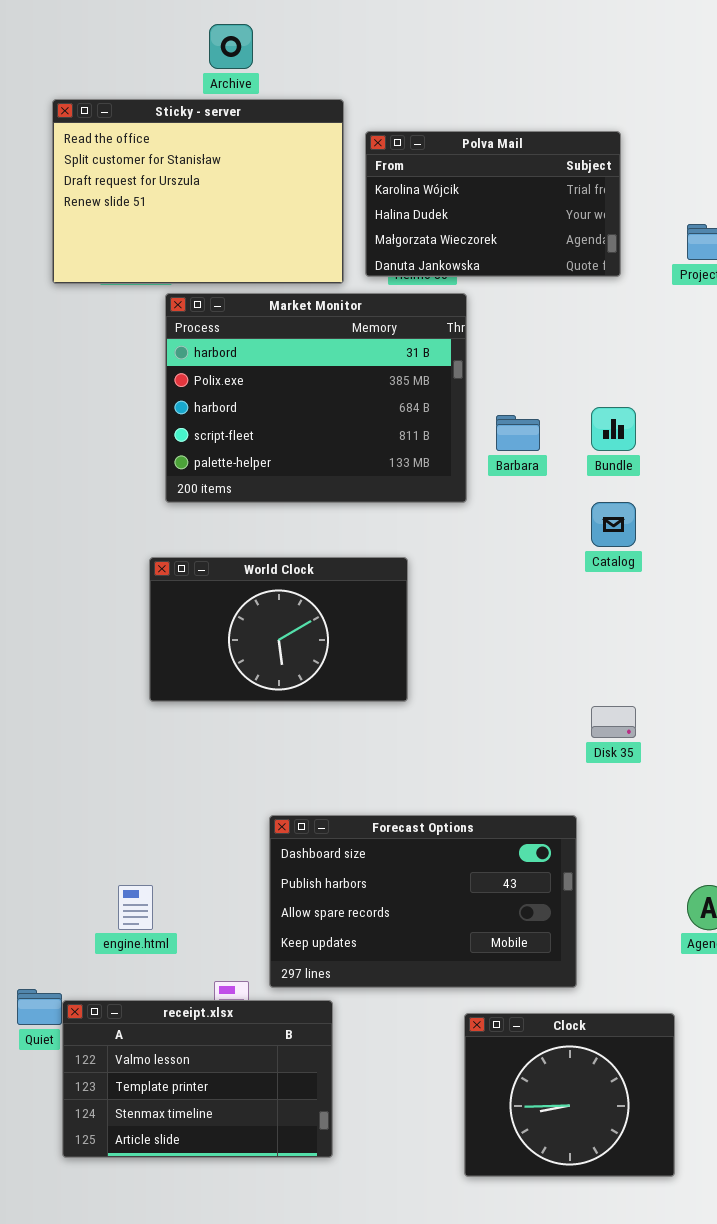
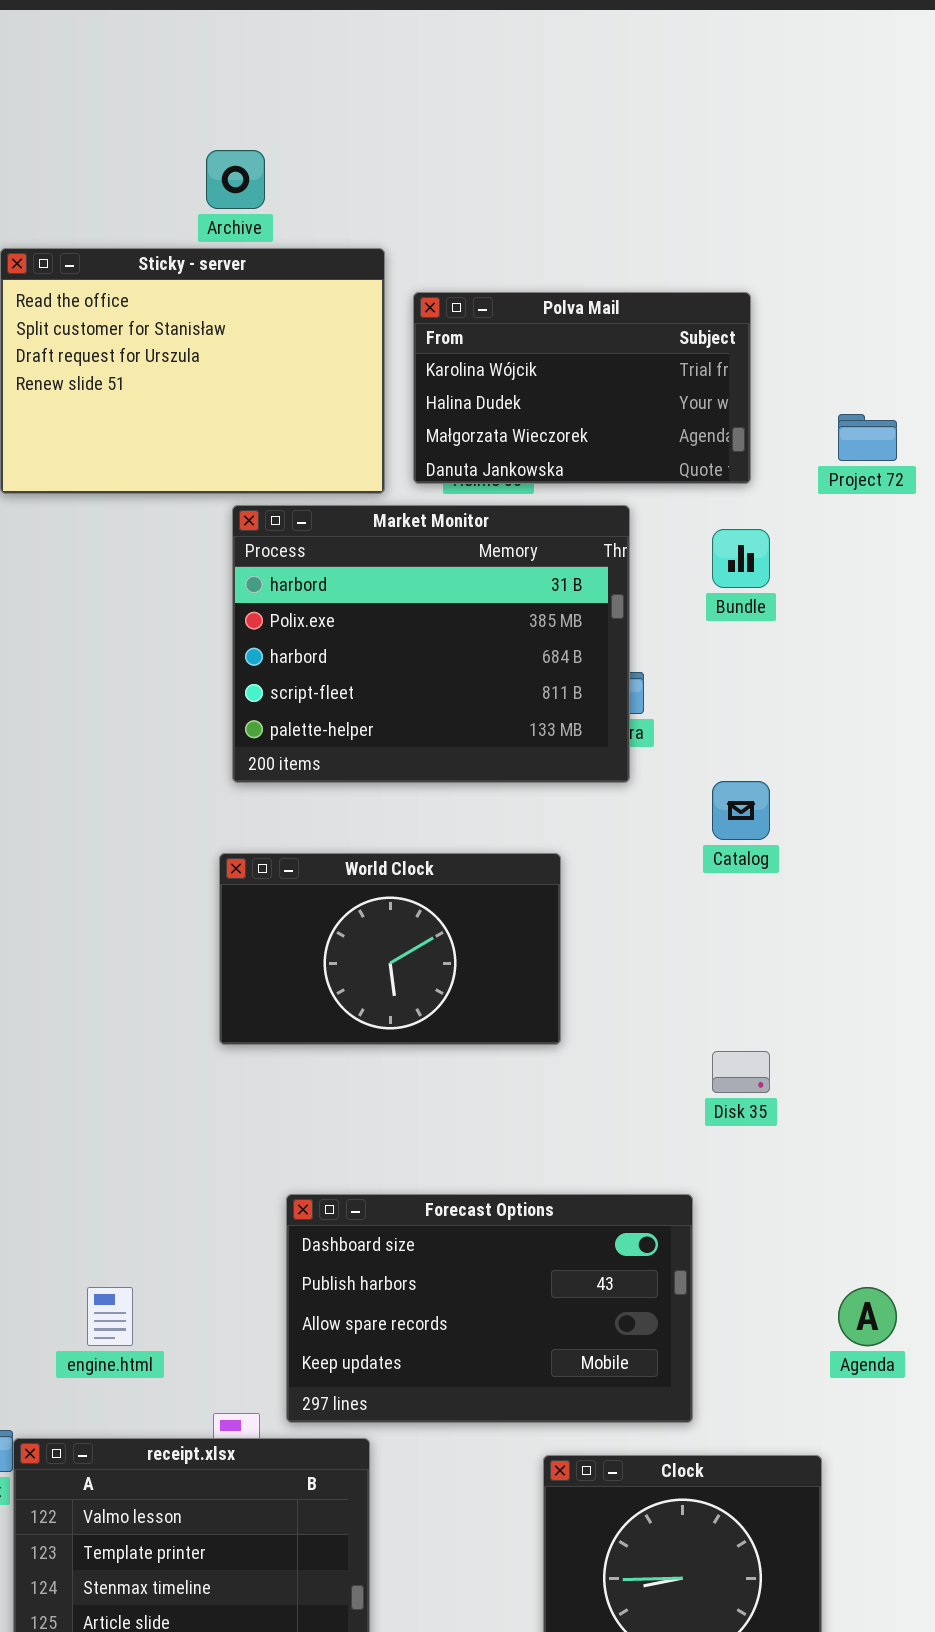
Market Monitor: [165,293,467,503] -> [232,505,630,783], moved
Bundle: [591,407,636,451] -> [712,529,770,588], moved
World Clock: [149,557,408,702] -> [219,853,561,1045], moved

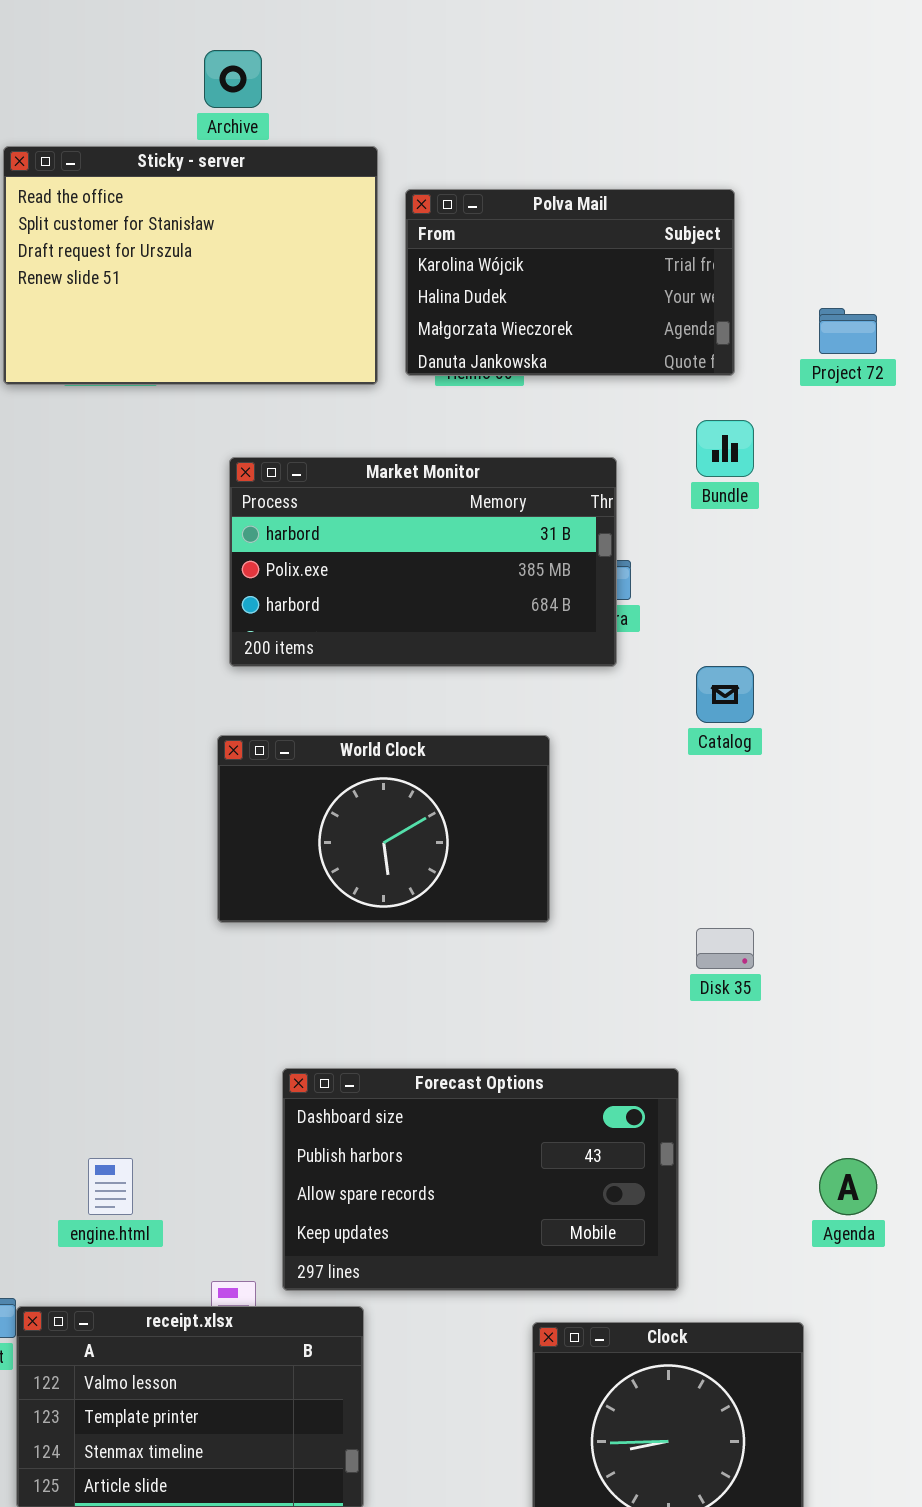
Market Monitor: [232,505,630,783] -> [229,457,617,667], resized

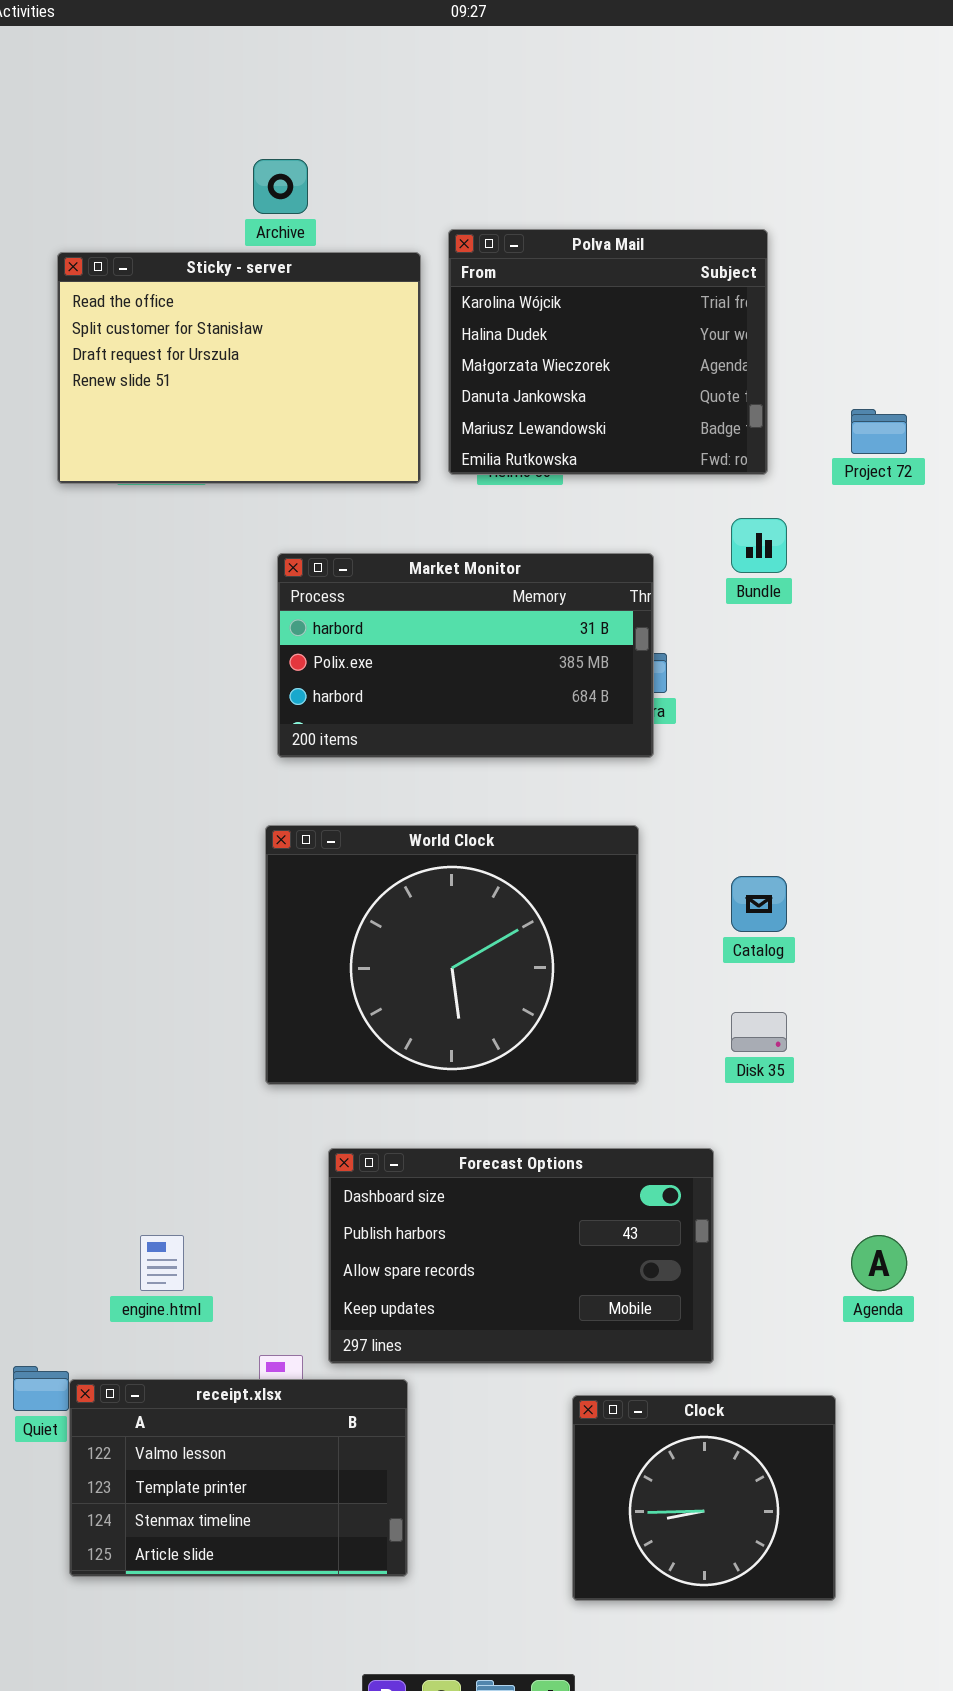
Polva Mail: [405,189,735,376] -> [448,229,768,475], resized
Catalog: [696,666,754,723] -> [731,876,787,932], moved
World Clock: [217,735,550,923] -> [265,825,639,1085], resized

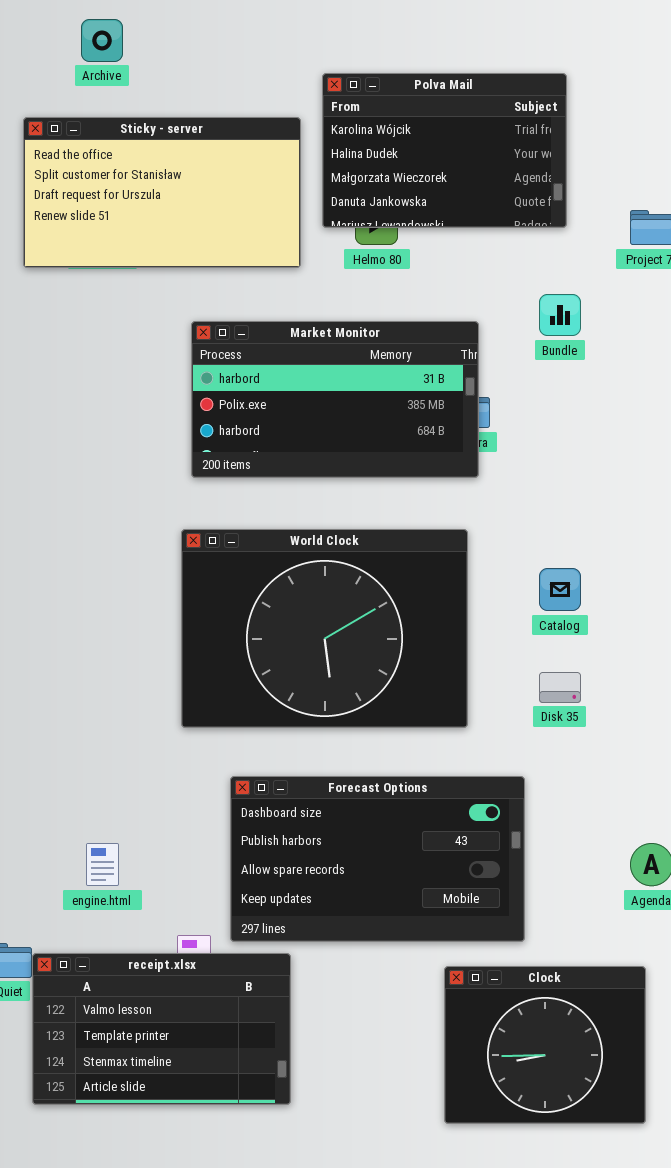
Archive: [253,159,308,214] -> [81,19,123,62], moved
Polva Mail: [448,229,768,475] -> [322,73,567,228], resized
Sticky - server: [57,252,421,484] -> [23,117,301,268], resized
Clock: [572,1395,836,1601] -> [444,966,646,1124], moved

